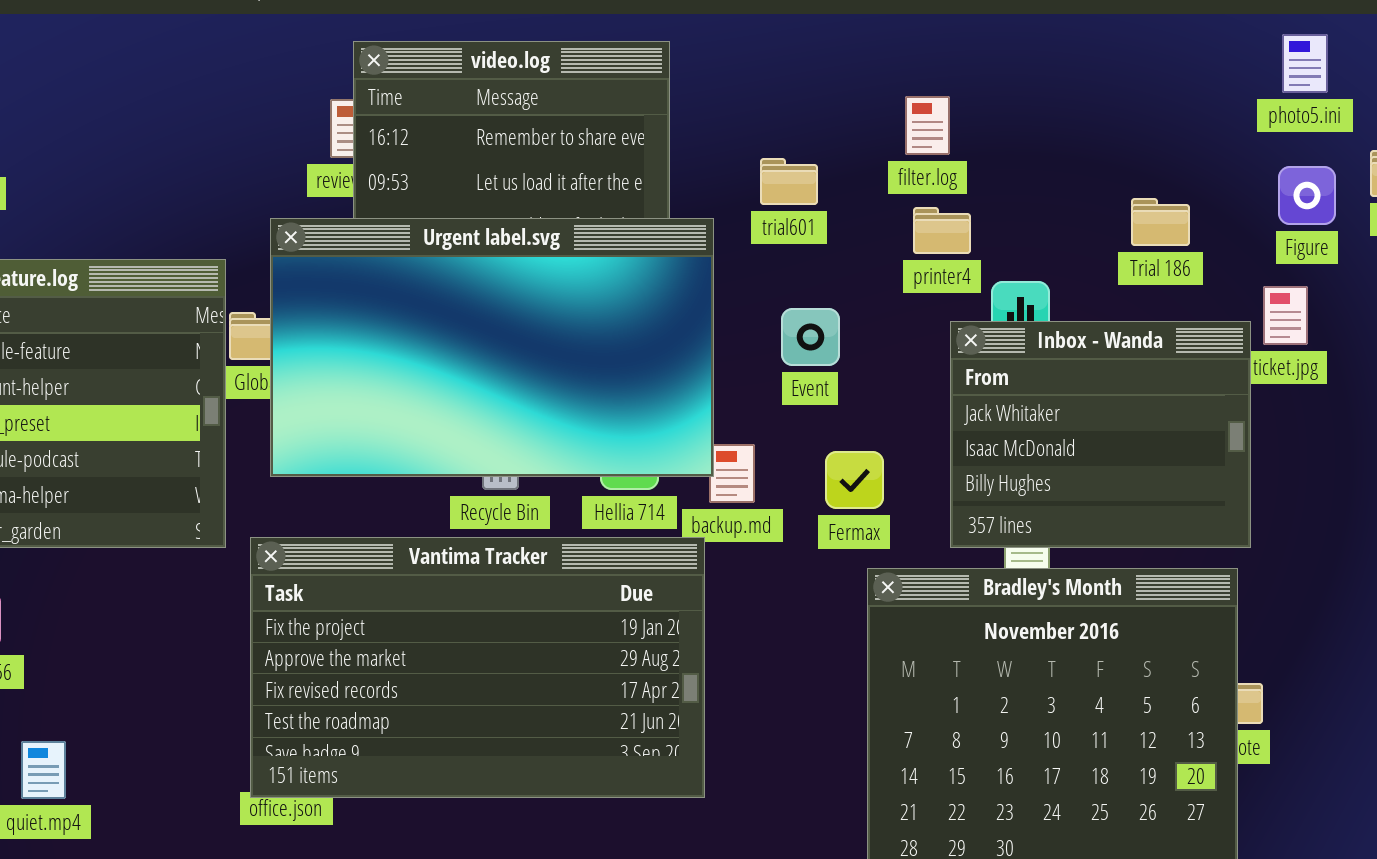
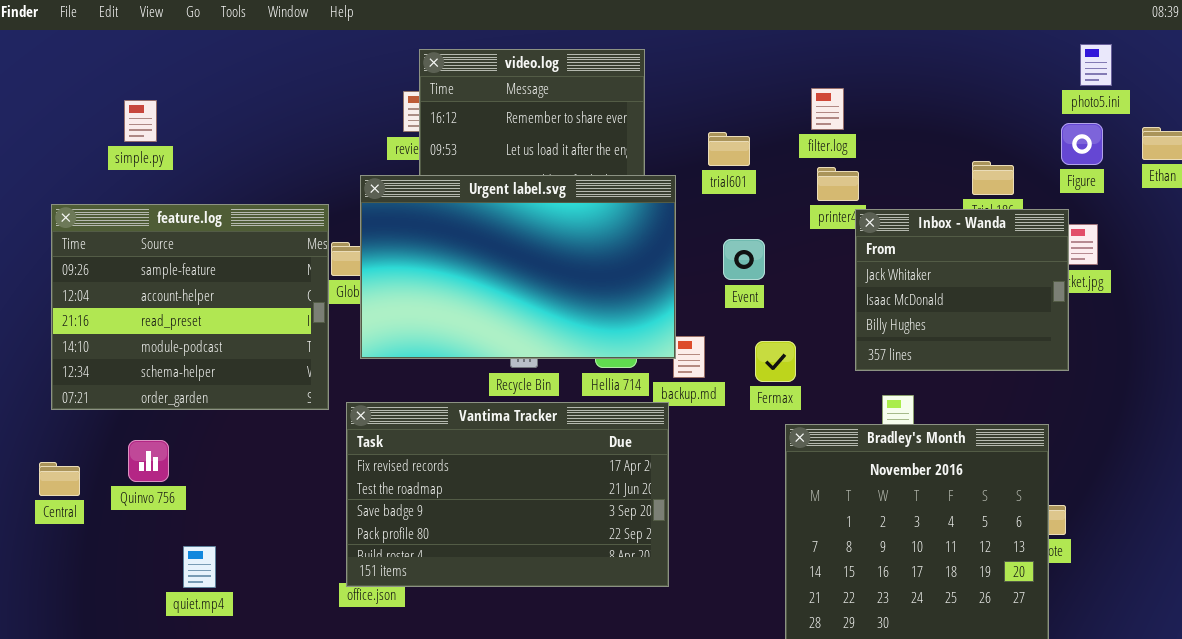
Figure: [1278,166,1336,225] -> [1061,123,1103,165], moved
Inbox - Wanda: [950,321,1251,548] -> [855,209,1069,371], moved
Vantima Tracker: [250,537,705,798] -> [346,402,669,587], scrolled down 2 rows

